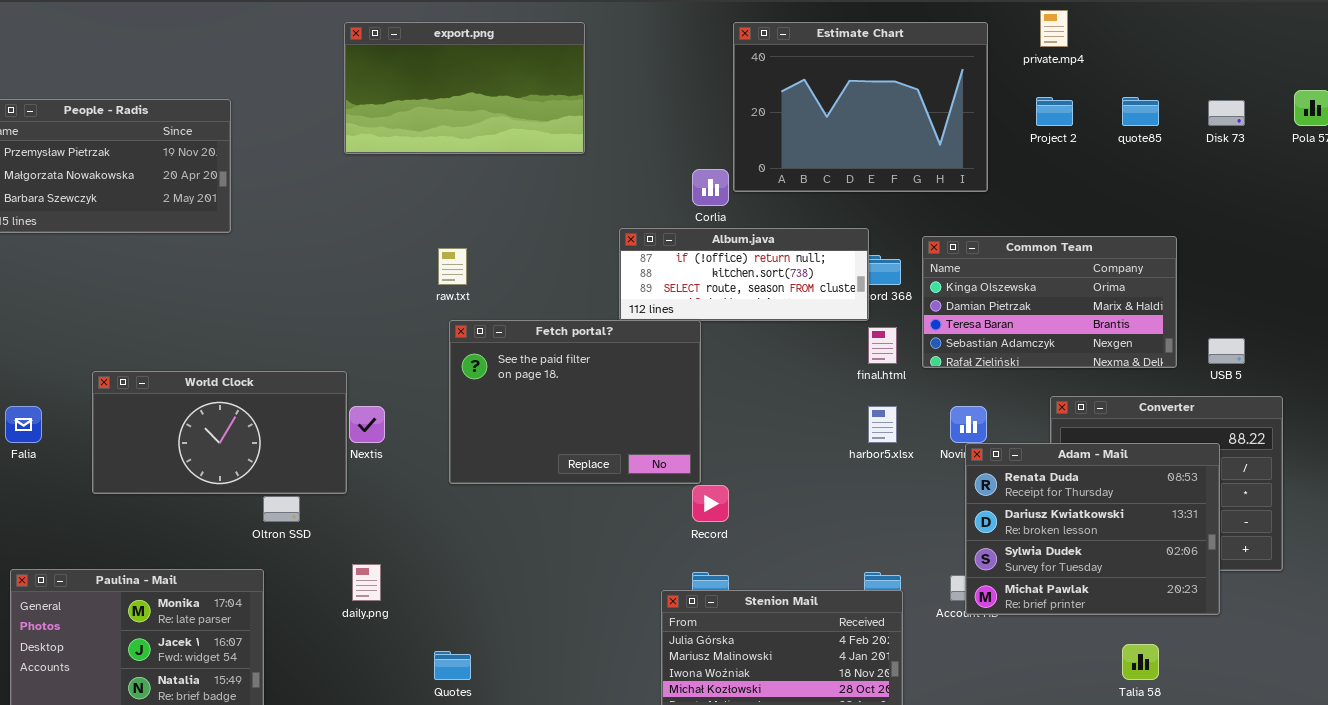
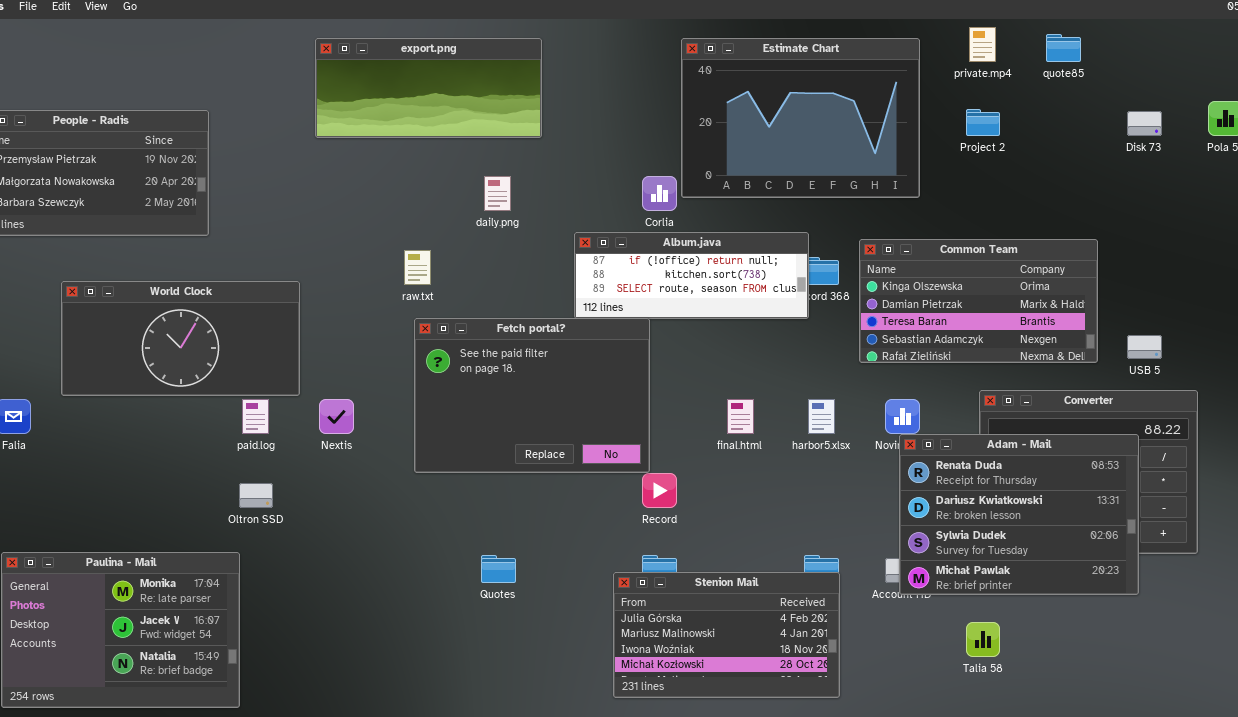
export.png: [344,22,585,154] -> [315,38,542,138], resized
quote85: [1122,97,1159,126] -> [1046,34,1081,62], moved
final.html: [868,327,897,364] -> [727,399,754,434], moved
World Clock: [92,371,347,494] -> [61,281,300,396], moved
daily.png: [352,564,381,601] -> [484,176,511,211], moved
Talia 58: [1122,644,1159,680] -> [966,622,1000,657], moved
Quotes: [434,651,471,680] -> [481,555,516,583], moved

